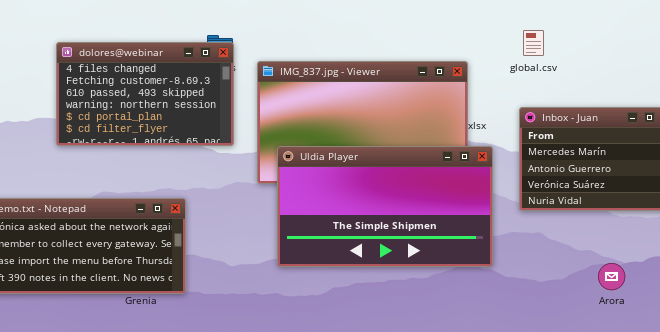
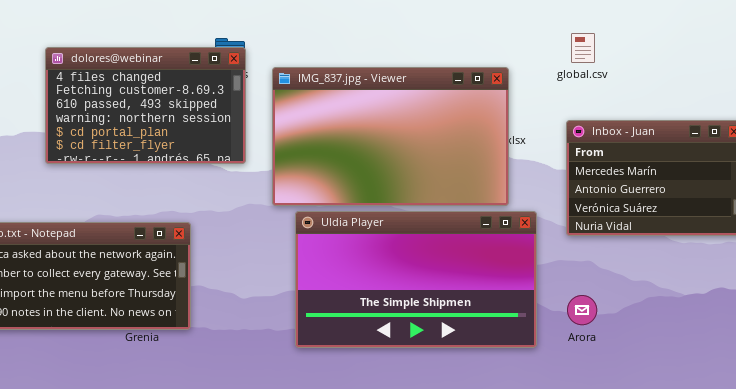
Uldia Player: [277,146,493,267] -> [295,211,537,348], moved
Arora: [598,263,625,290] -> [567,295,597,325], moved

